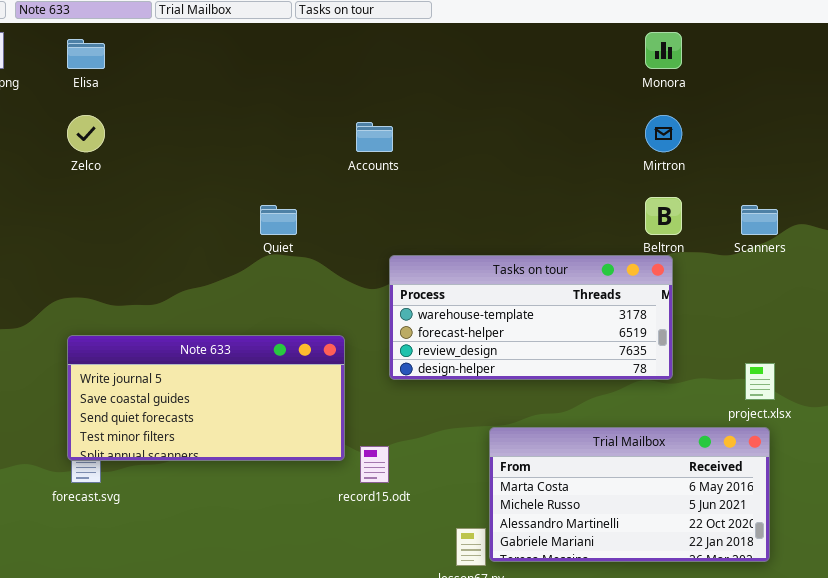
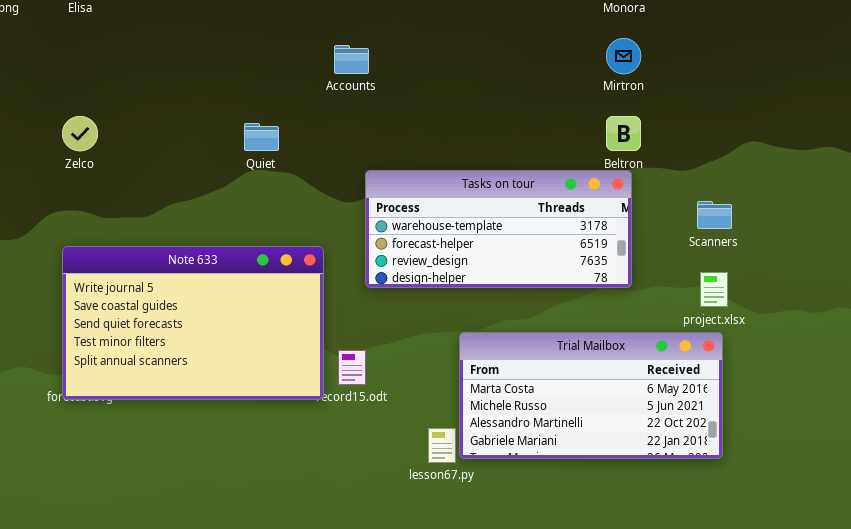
Zelco: [67,115,105,152] -> [62,116,98,151], moved
Scanners: [741,205,778,235] -> [697,201,732,229], moved
Note 633: [67,335,345,461] -> [62,246,324,400], resized

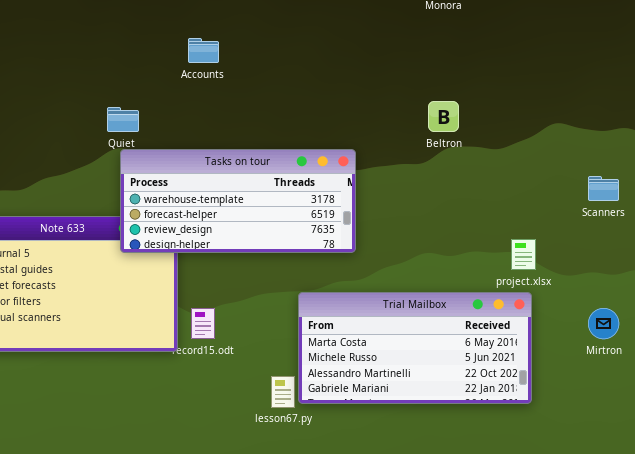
Mirtron: [606,38,641,74] -> [588,308,619,339], moved
Tasks on tour: [365,170,632,288] -> [120,149,356,253], moved
Scanners: [697,201,732,229] -> [588,176,619,201], moved

